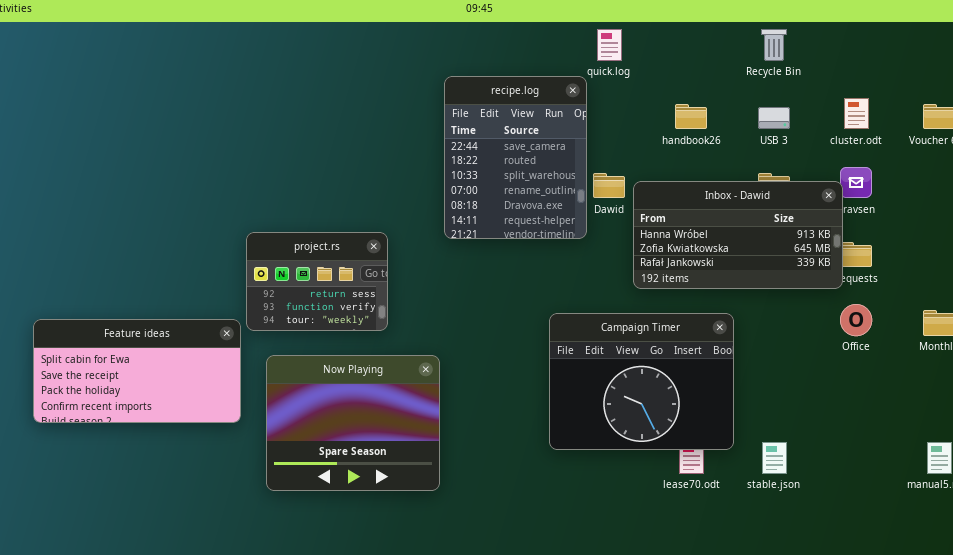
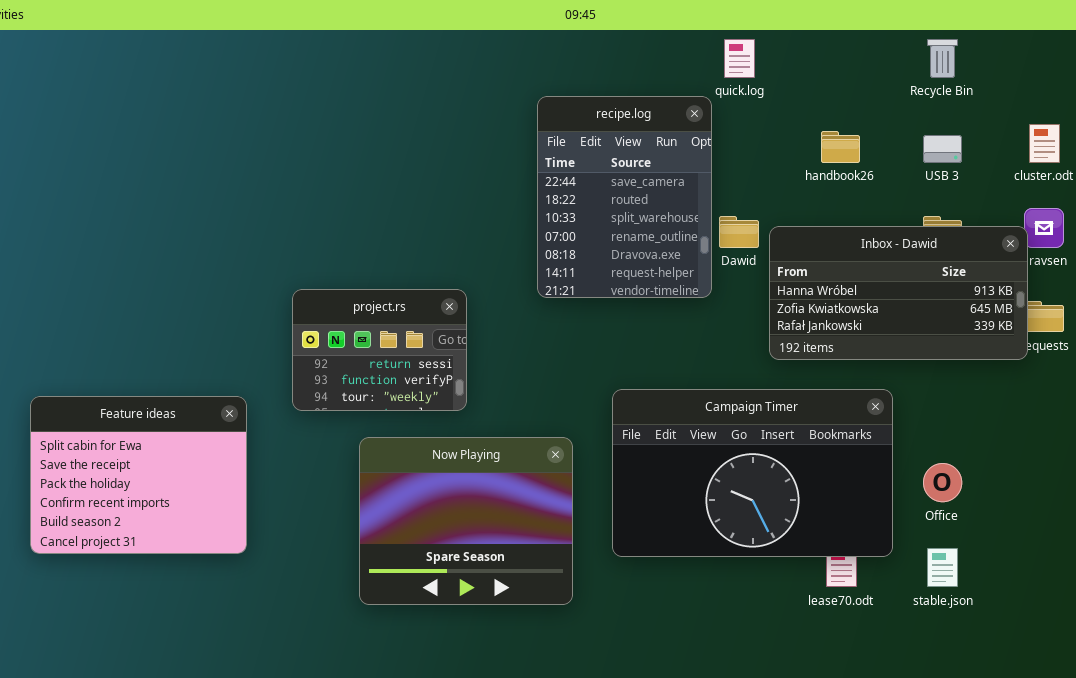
Office: [840,304,872,336] -> [923,463,962,502], moved
Campaign Timer: [549,313,734,450] -> [612,389,893,557], resized
Feature ideas: [33,319,241,423] -> [30,396,247,554], resized
Now Playing: [266,355,440,491] -> [359,437,573,605], moved

